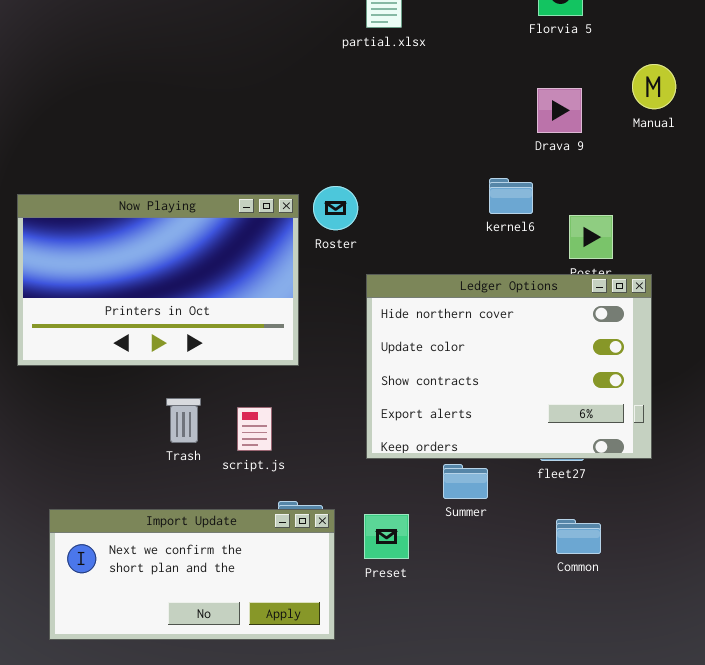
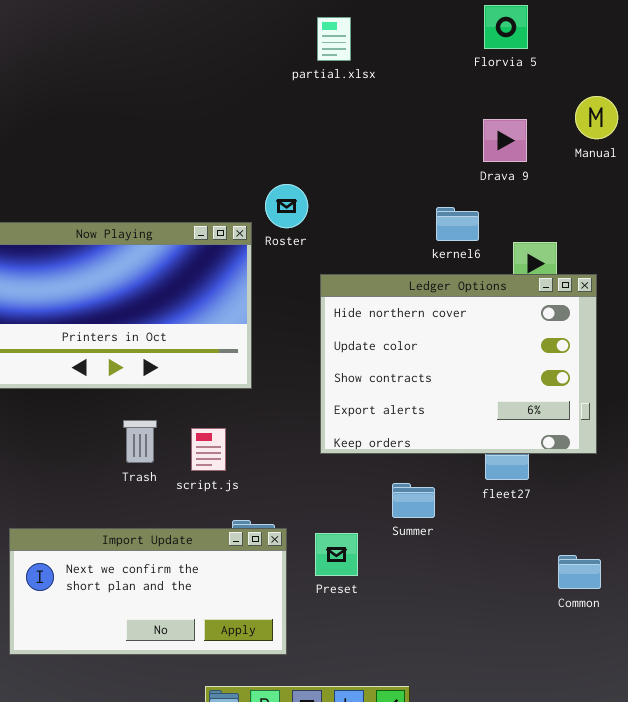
Roster: [313,186,358,230] -> [265,184,308,228], moved
Ledger Options: [366,274,652,459] -> [320,274,597,454], moved
Common: [556,519,601,554] -> [558,555,601,589], moved

